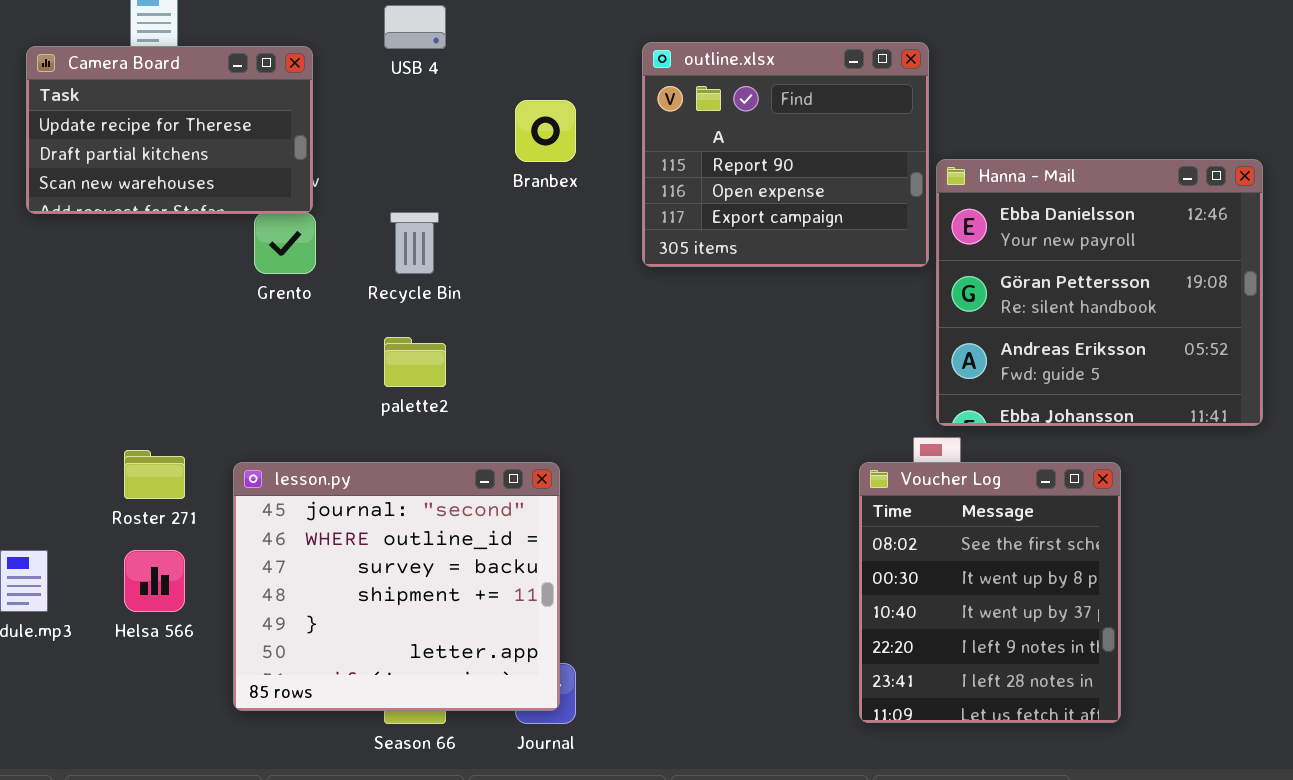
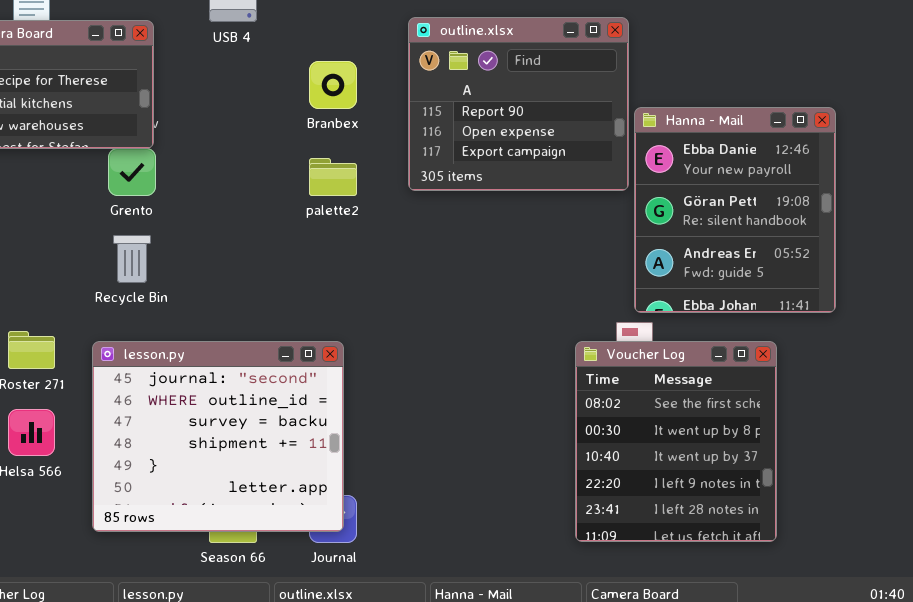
Hanna - Mail: [936,159,1263,426] -> [634,107,836,313], resized
Recycle Bin: [390,212,439,274] -> [113,235,151,283], moved
palette2: [384,337,446,387] -> [309,158,357,196], moved

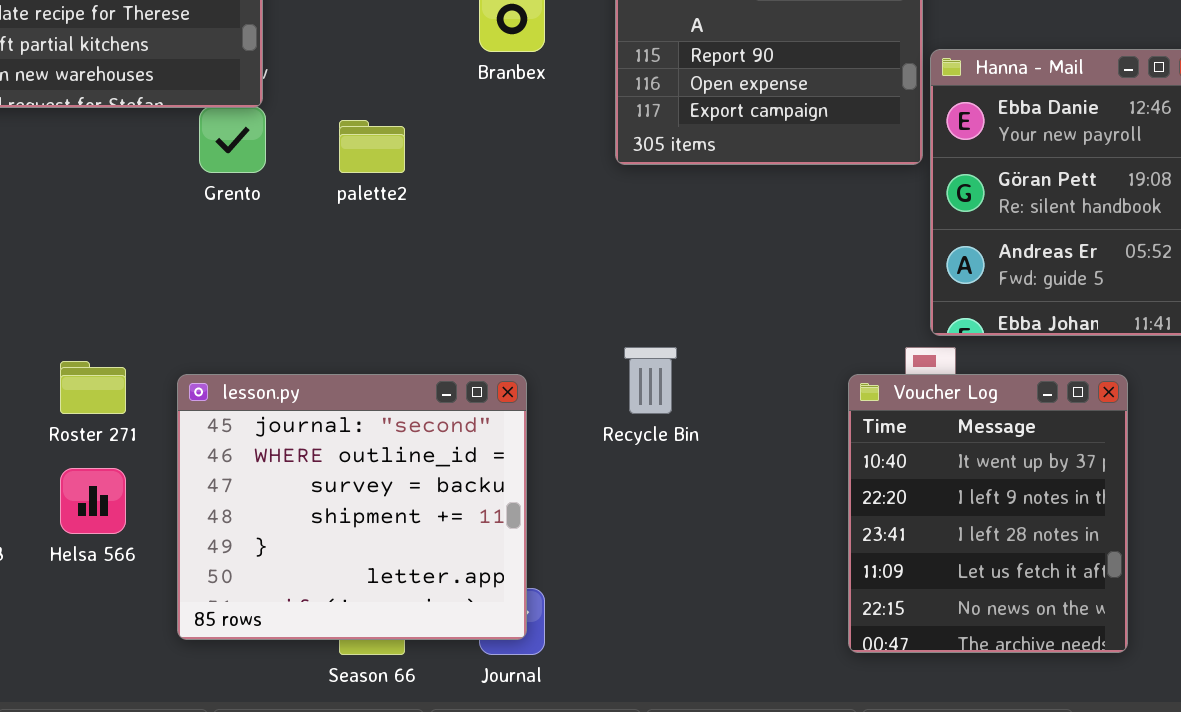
palette2: [309,158,357,196] -> [339,120,405,173], moved
Recycle Bin: [113,235,151,283] -> [624,347,677,414], moved
Voucher Log: [575,341,777,542] -> [848,374,1128,653], scrolled down 2 rows

